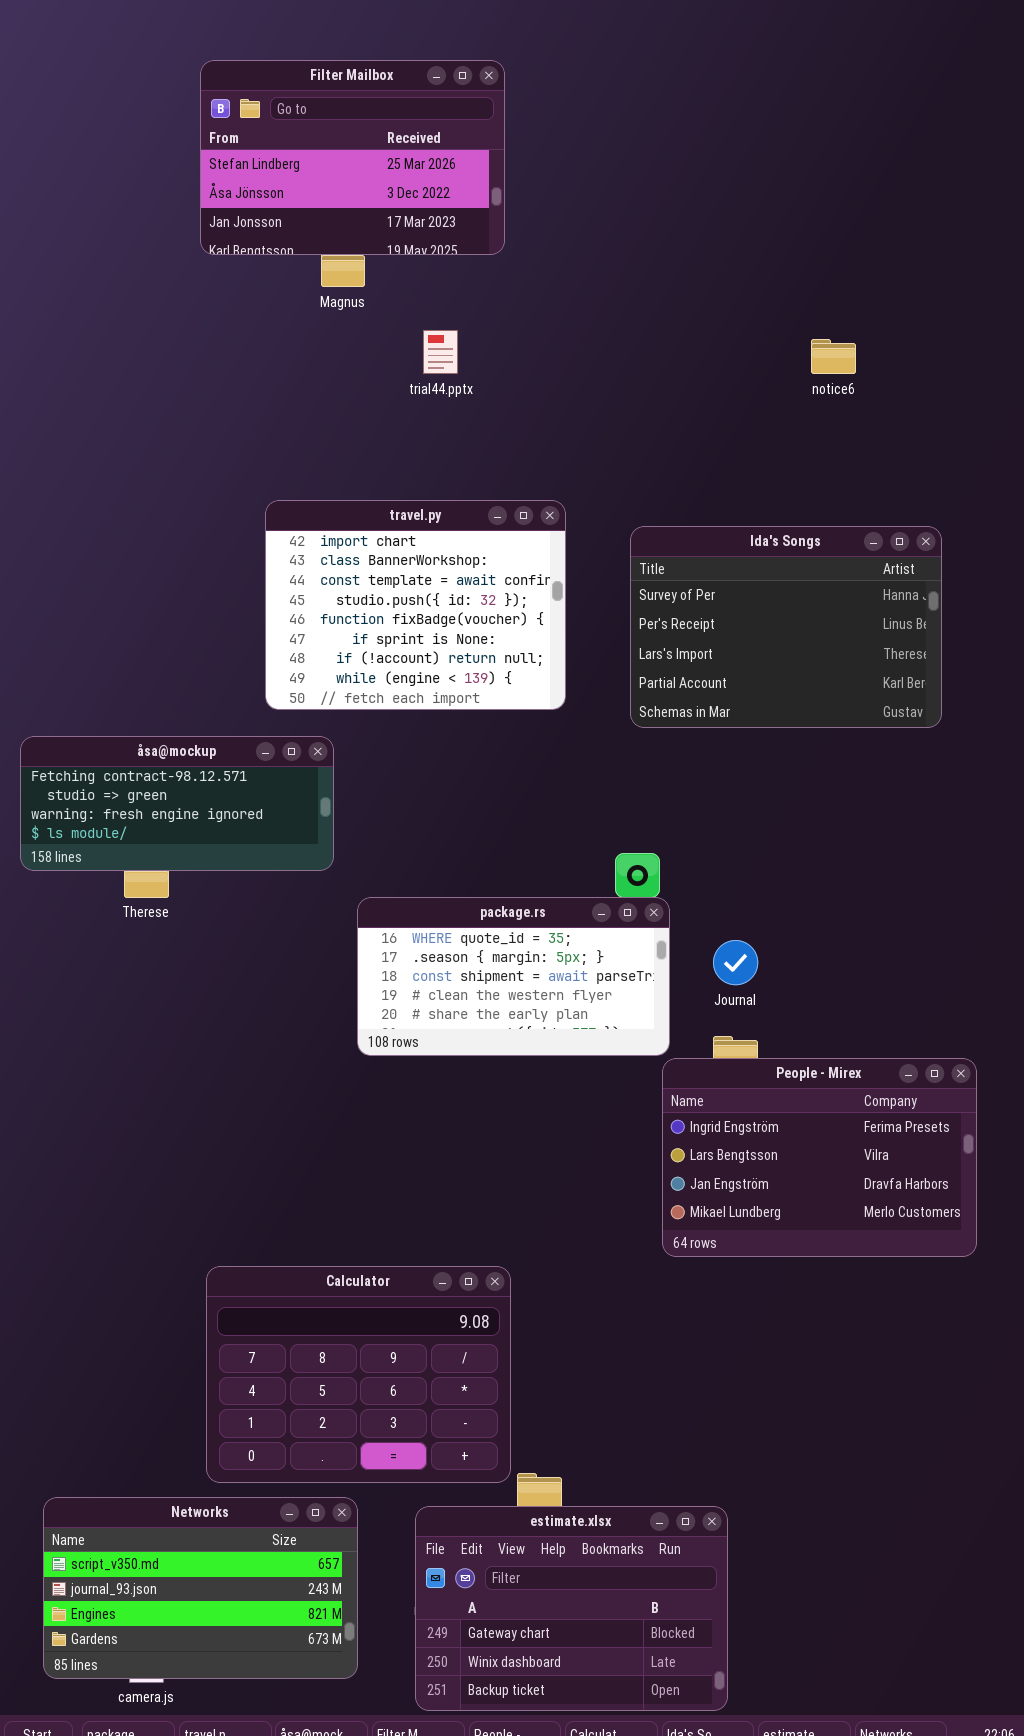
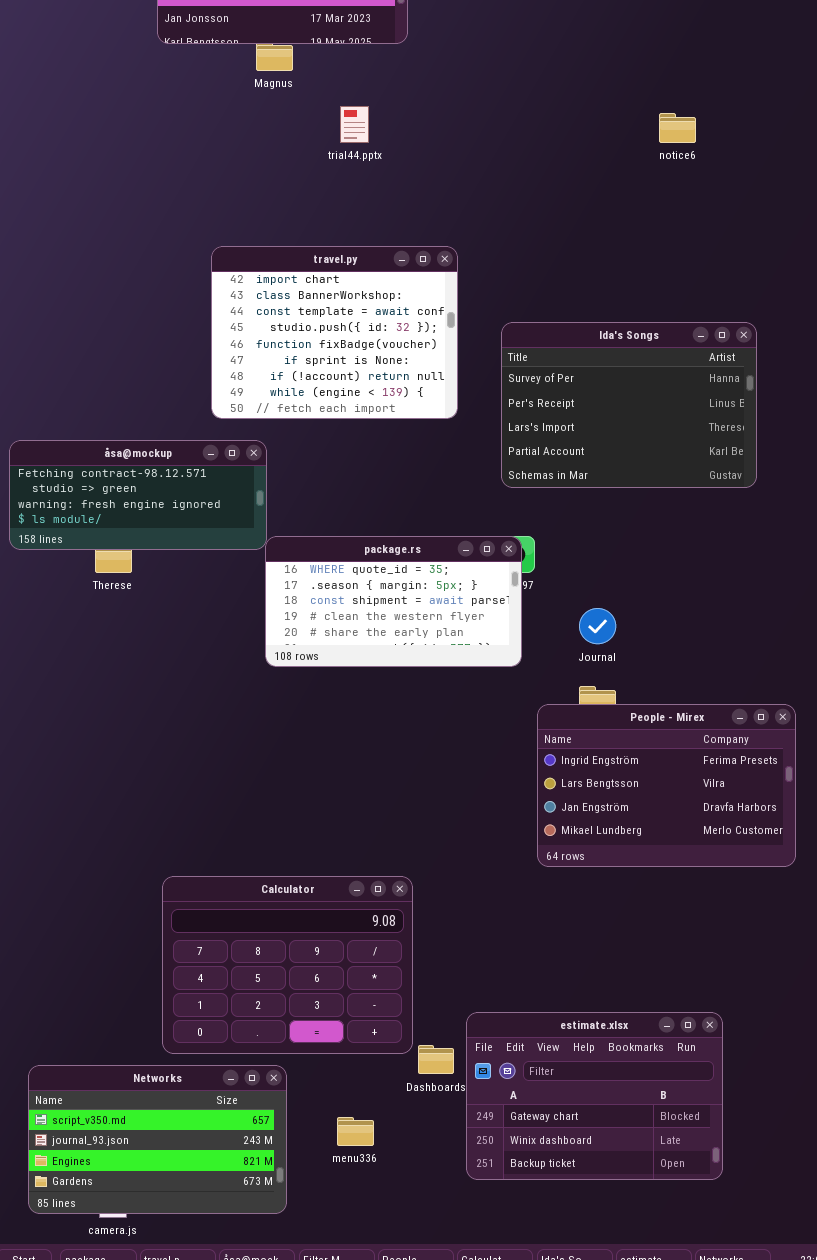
Ida's Songs: [630,526,942,728] -> [501,322,757,488], moved
package.rs: [357,897,670,1056] -> [265,536,522,667], moved
estimate.xlsx: [415,1506,728,1711] -> [466,1012,723,1180], moved

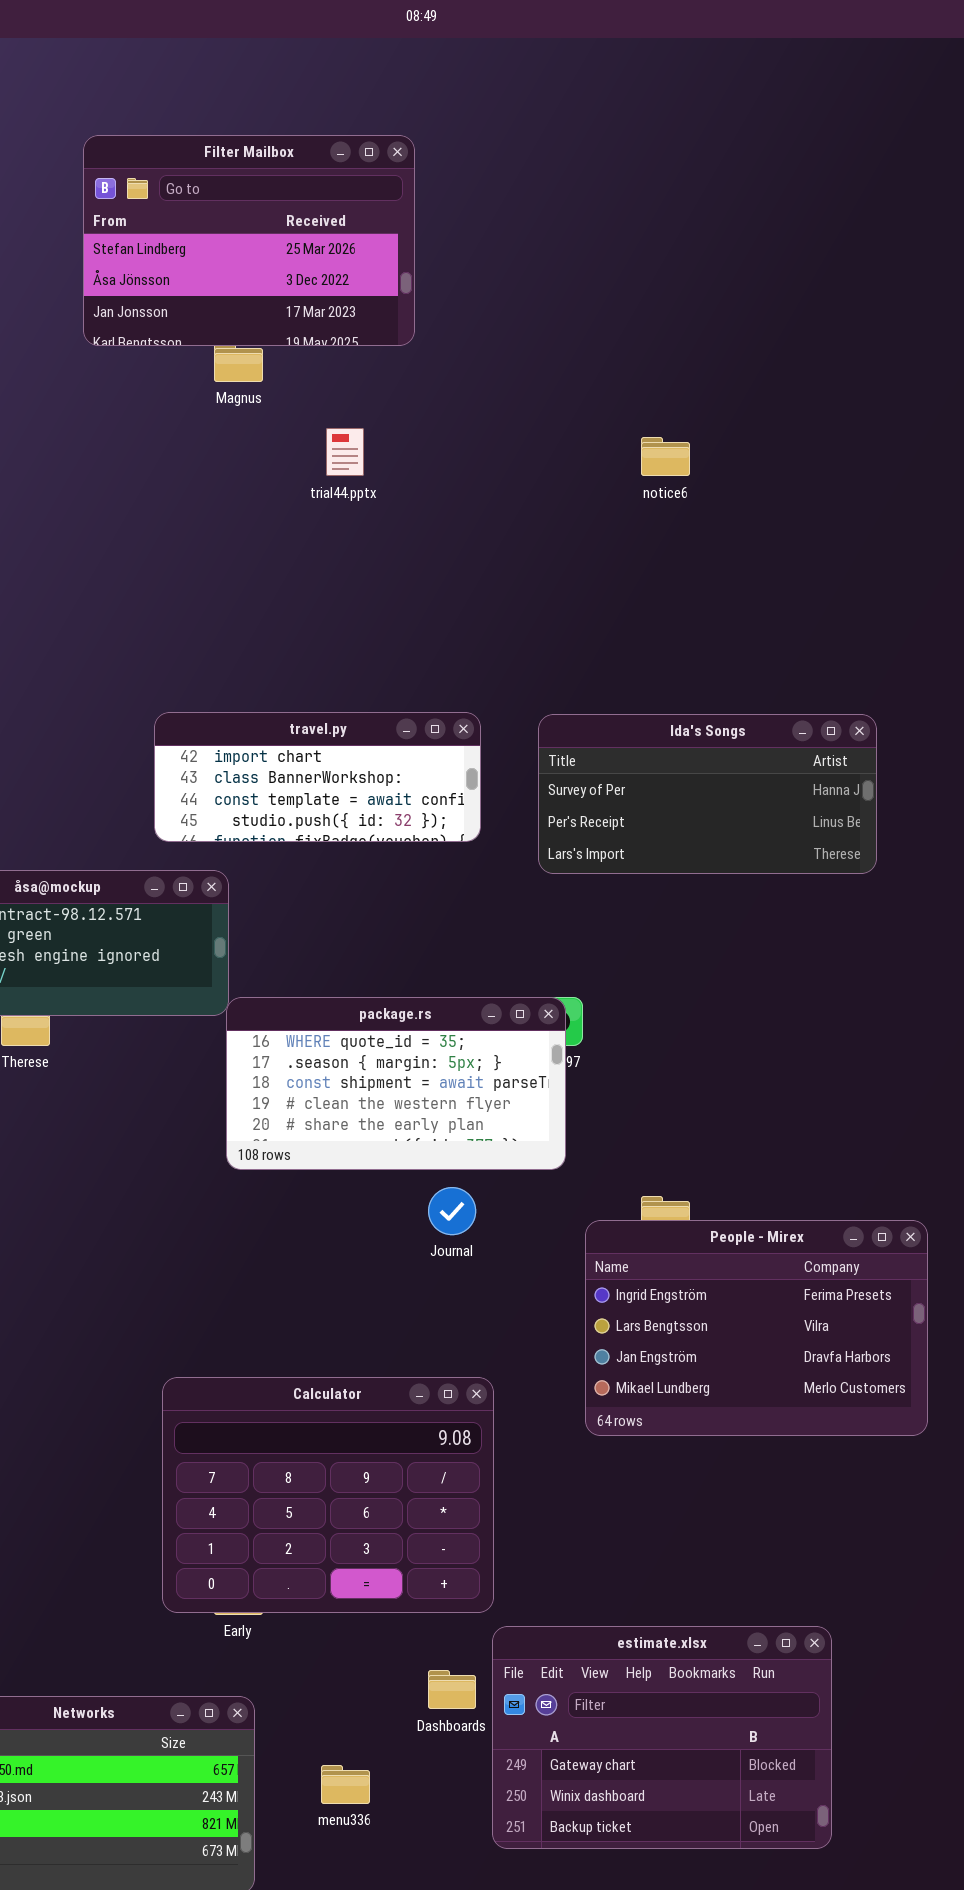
notice6: [659,113,696,143] -> [641,437,690,476], moved
travel.py: [211,246,458,419] -> [154,712,481,842], resized
Ida's Songs: [501,322,757,488] -> [538,714,877,874], resized
Journal: [579,608,616,644] -> [428,1187,476,1235], moved
Calculator: [162,876,413,1054] -> [162,1377,494,1613], moved

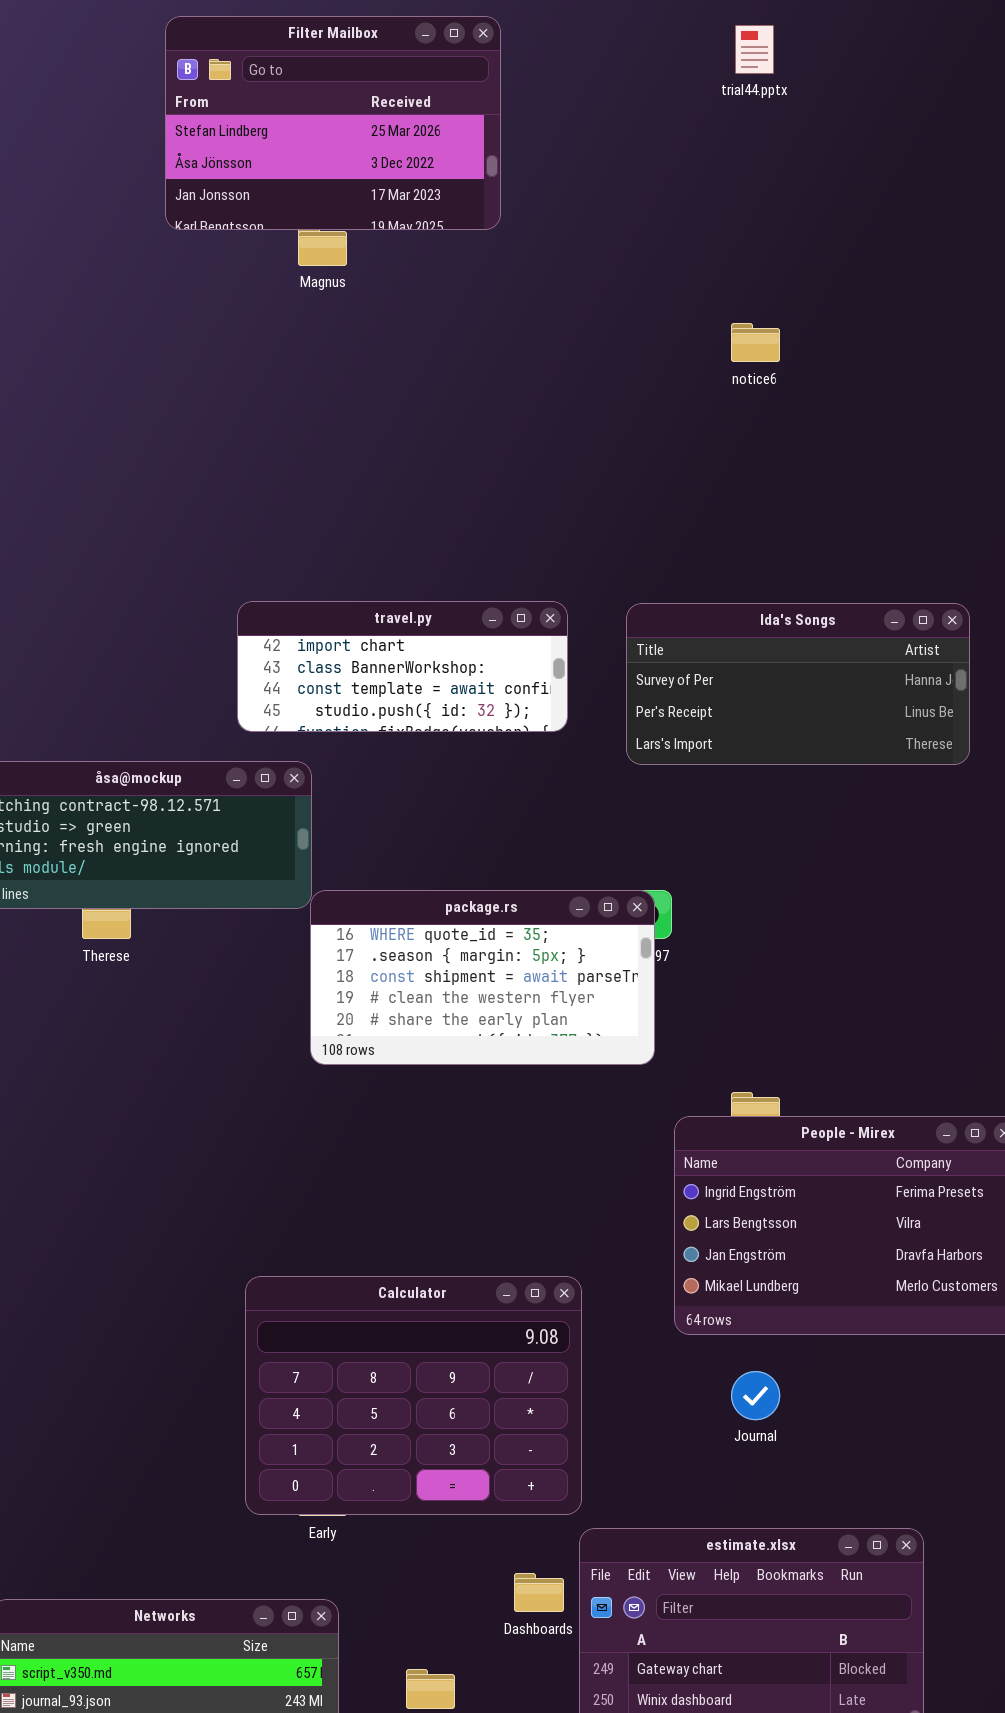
trial44.pptx: [326,428,364,476] -> [735,25,774,74], moved
Journal: [428,1187,476,1235] -> [731,1371,780,1420], moved

